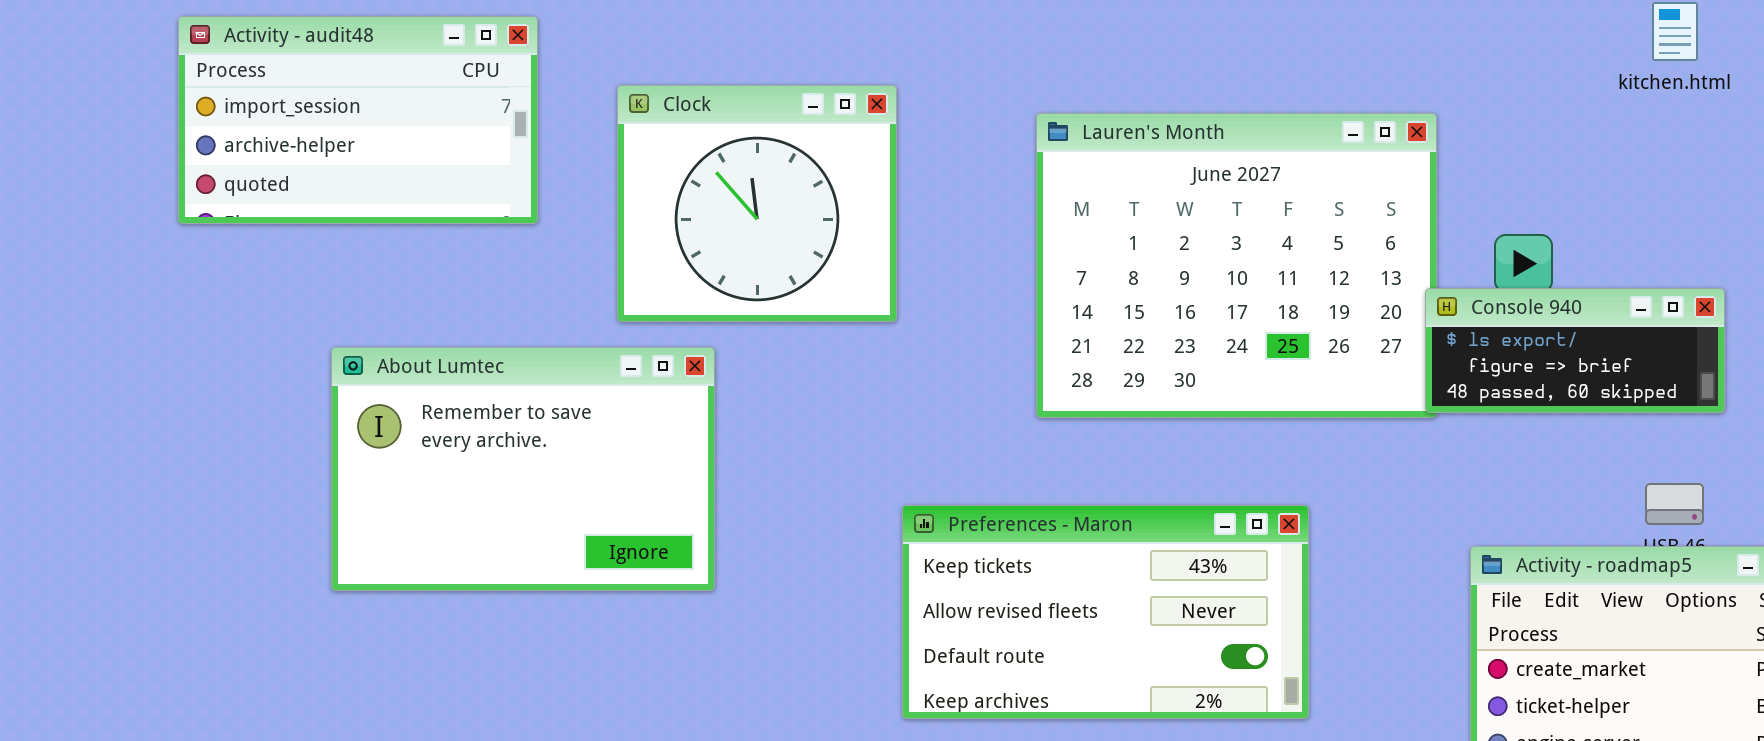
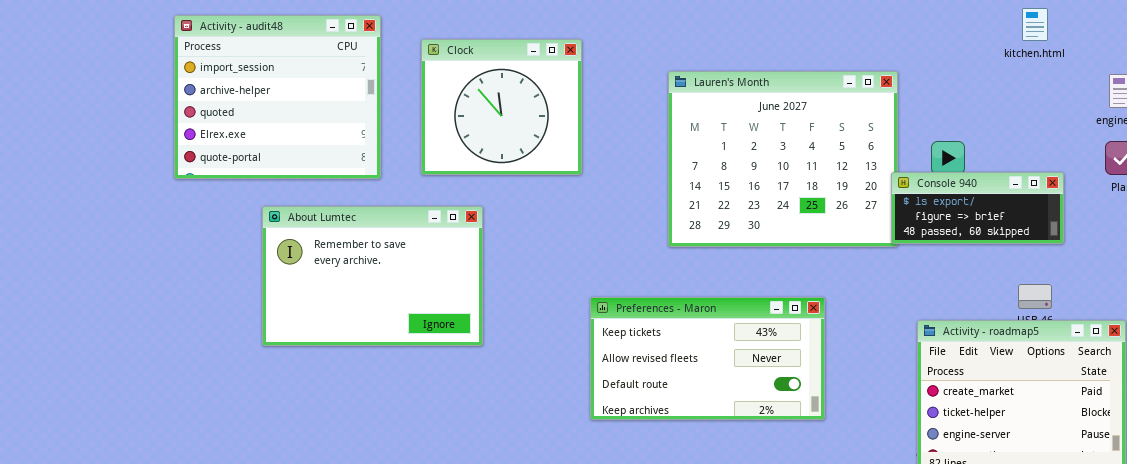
Activity - audit48: [178,16,538,224] -> [174,15,381,179], resized
Clock: [617,85,897,322] -> [421,39,582,175], moved

